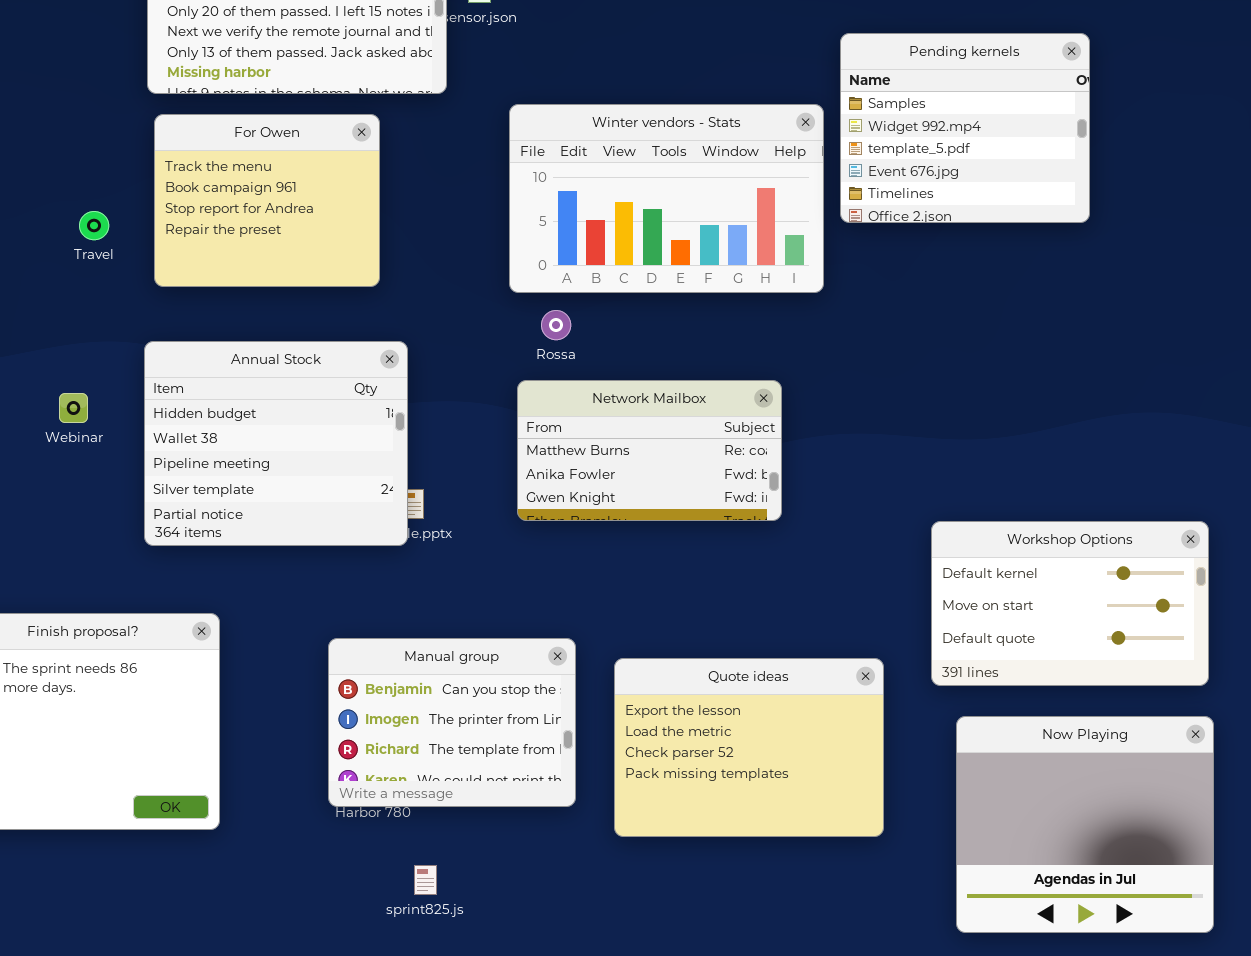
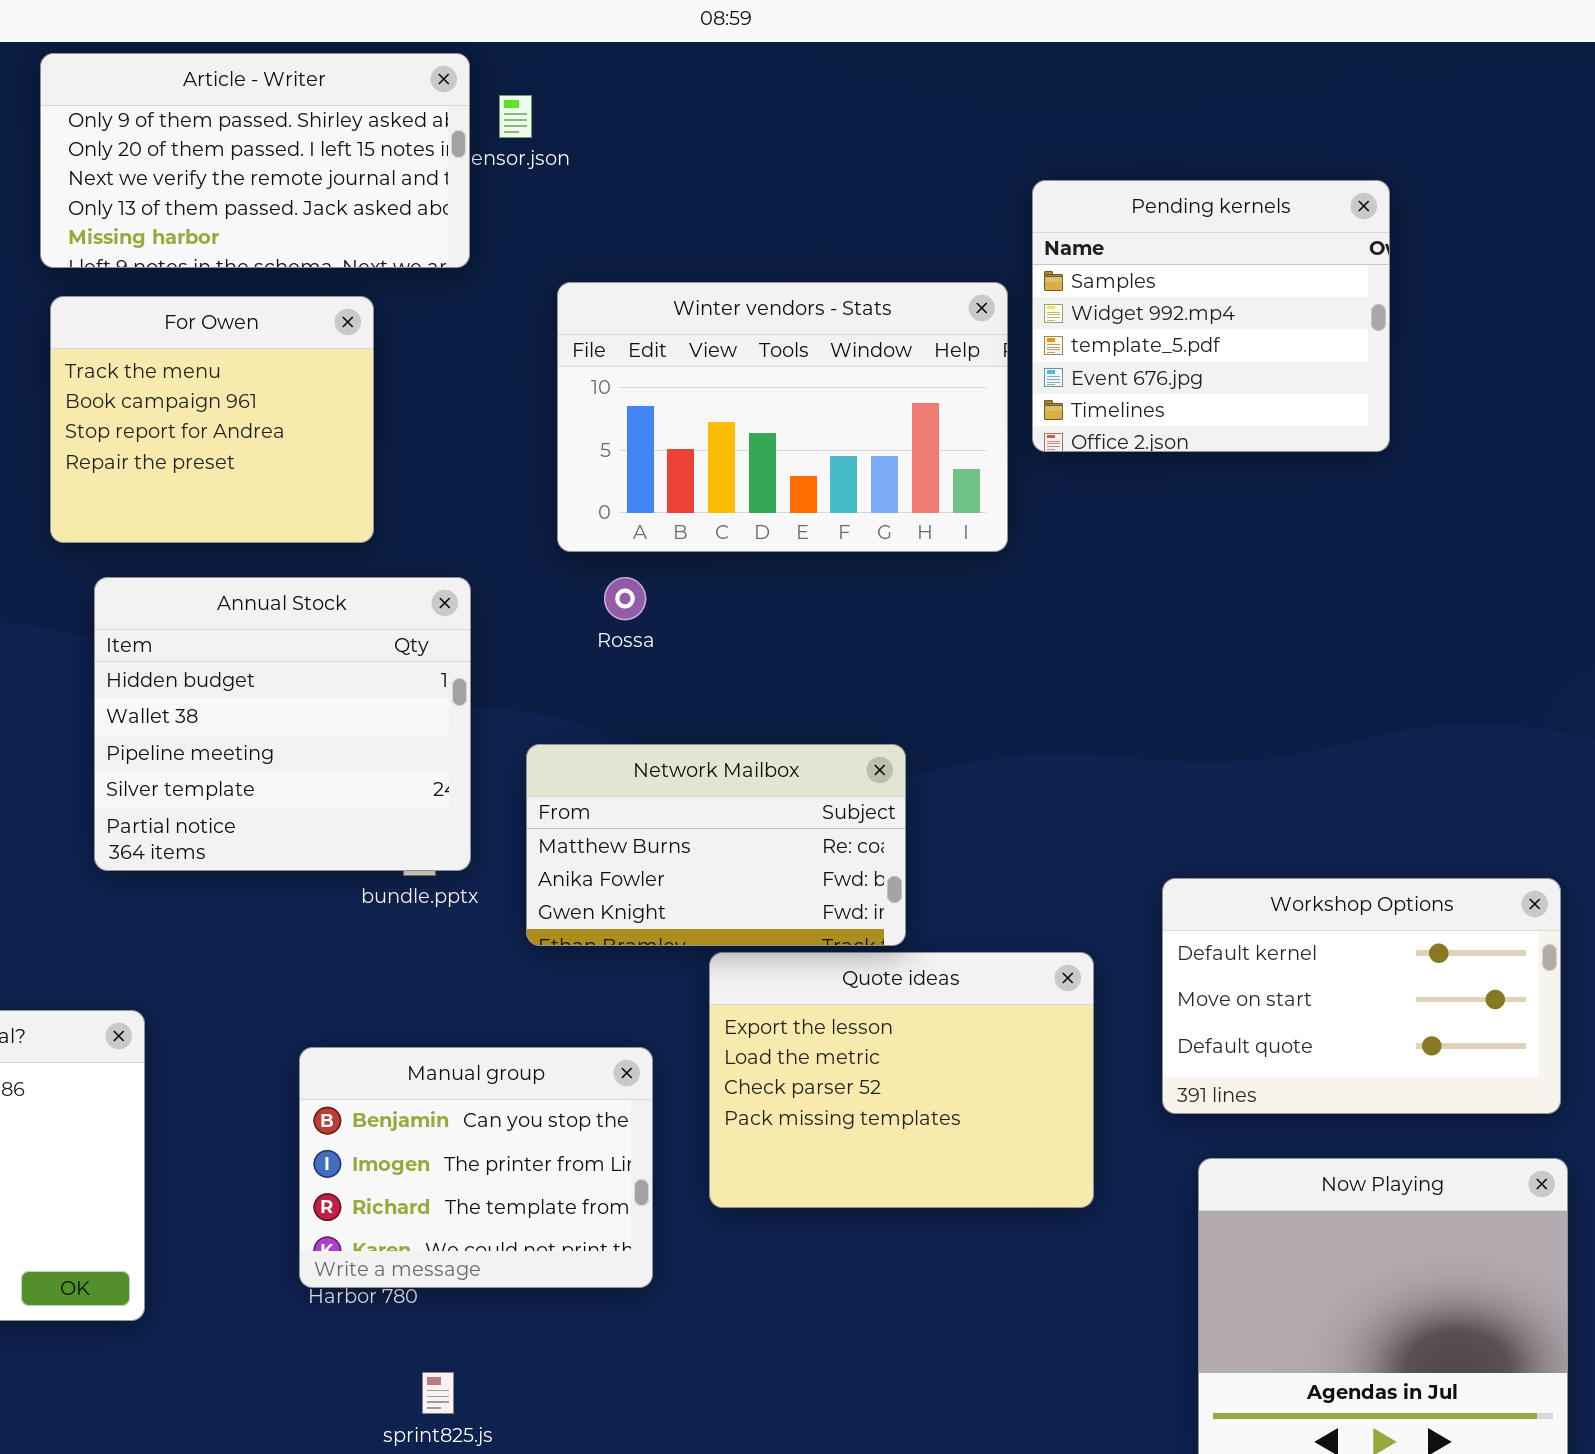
Annual Stock: [144,341,408,546] -> [94,577,471,871], moved
Network Mailbox: [517,380,782,521] -> [526,744,906,946], moved
Quote ideas: [614,658,884,837] -> [709,952,1094,1208], moved

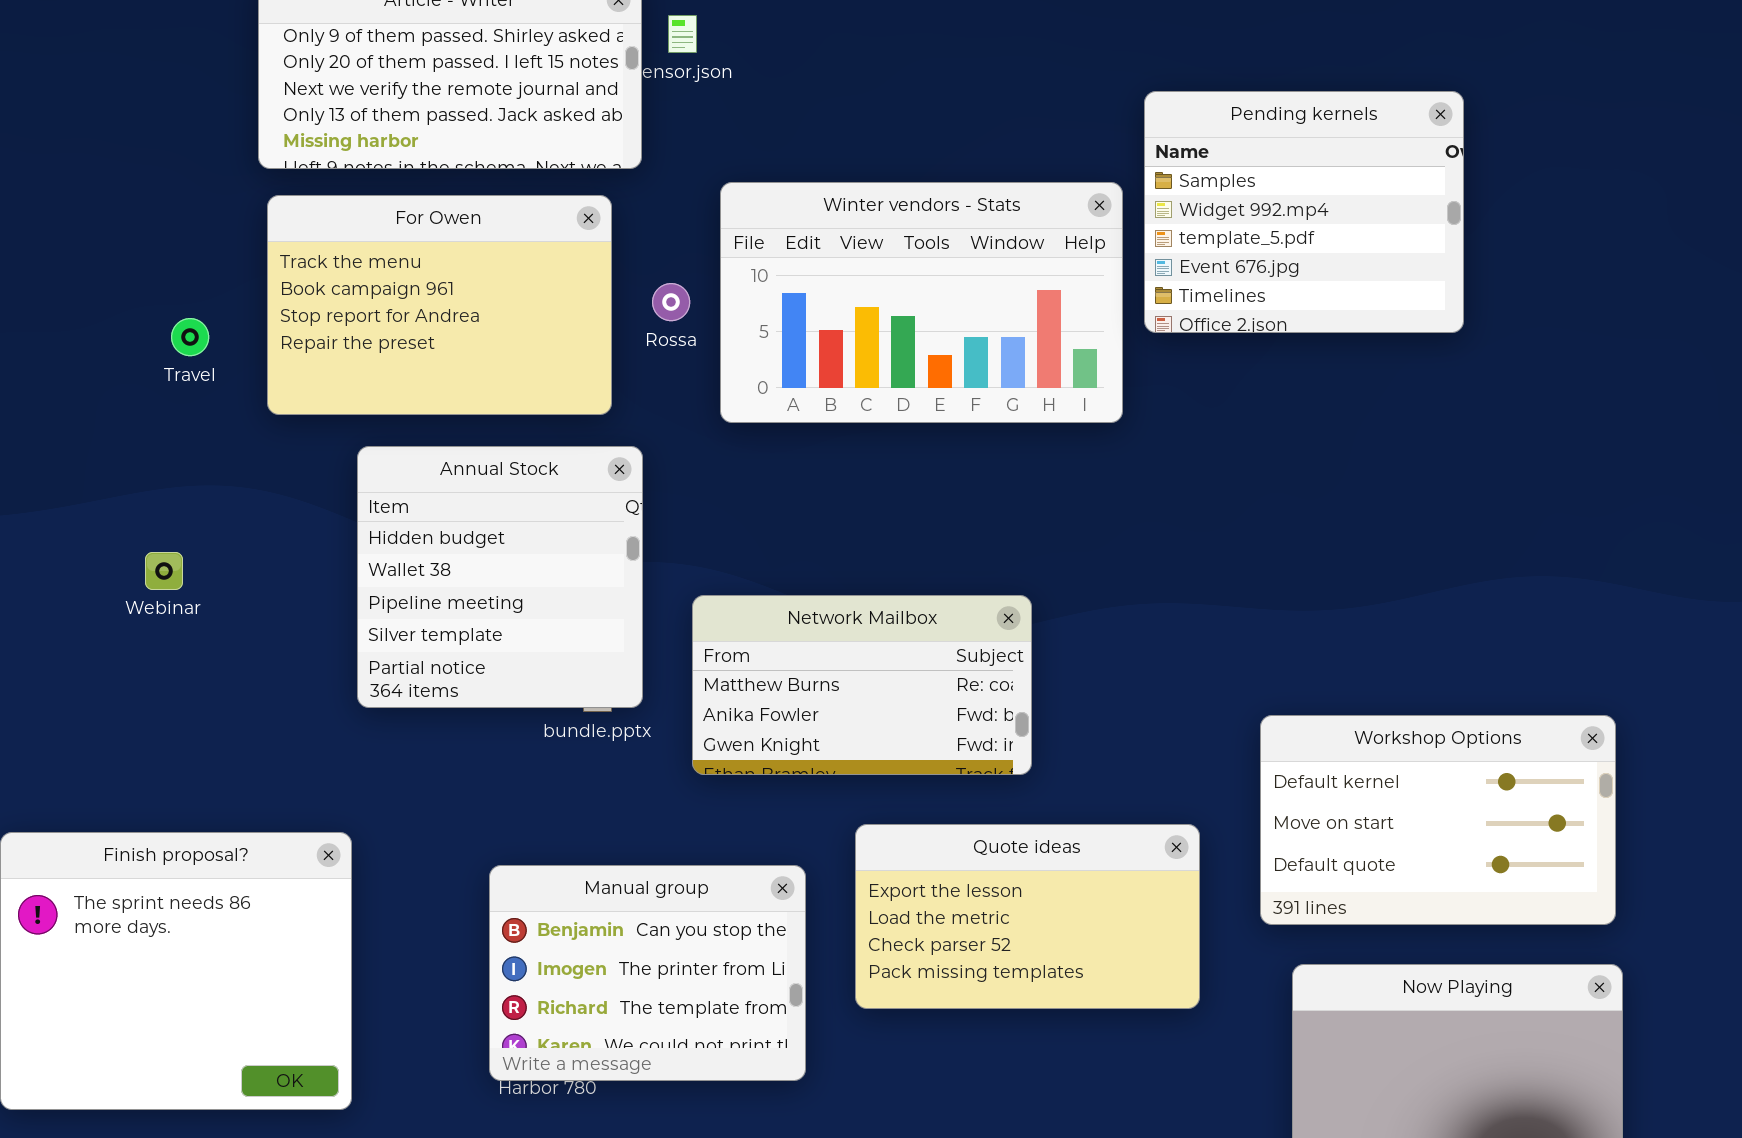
For Owen: [50,296,374,543] -> [267,195,612,415], resized
Annual Stock: [94,577,471,871] -> [357,446,643,708], resized
Rossa: [604,577,646,620] -> [652,283,690,321], moved
Quote ideas: [709,952,1094,1208] -> [855,824,1200,1009], resized

